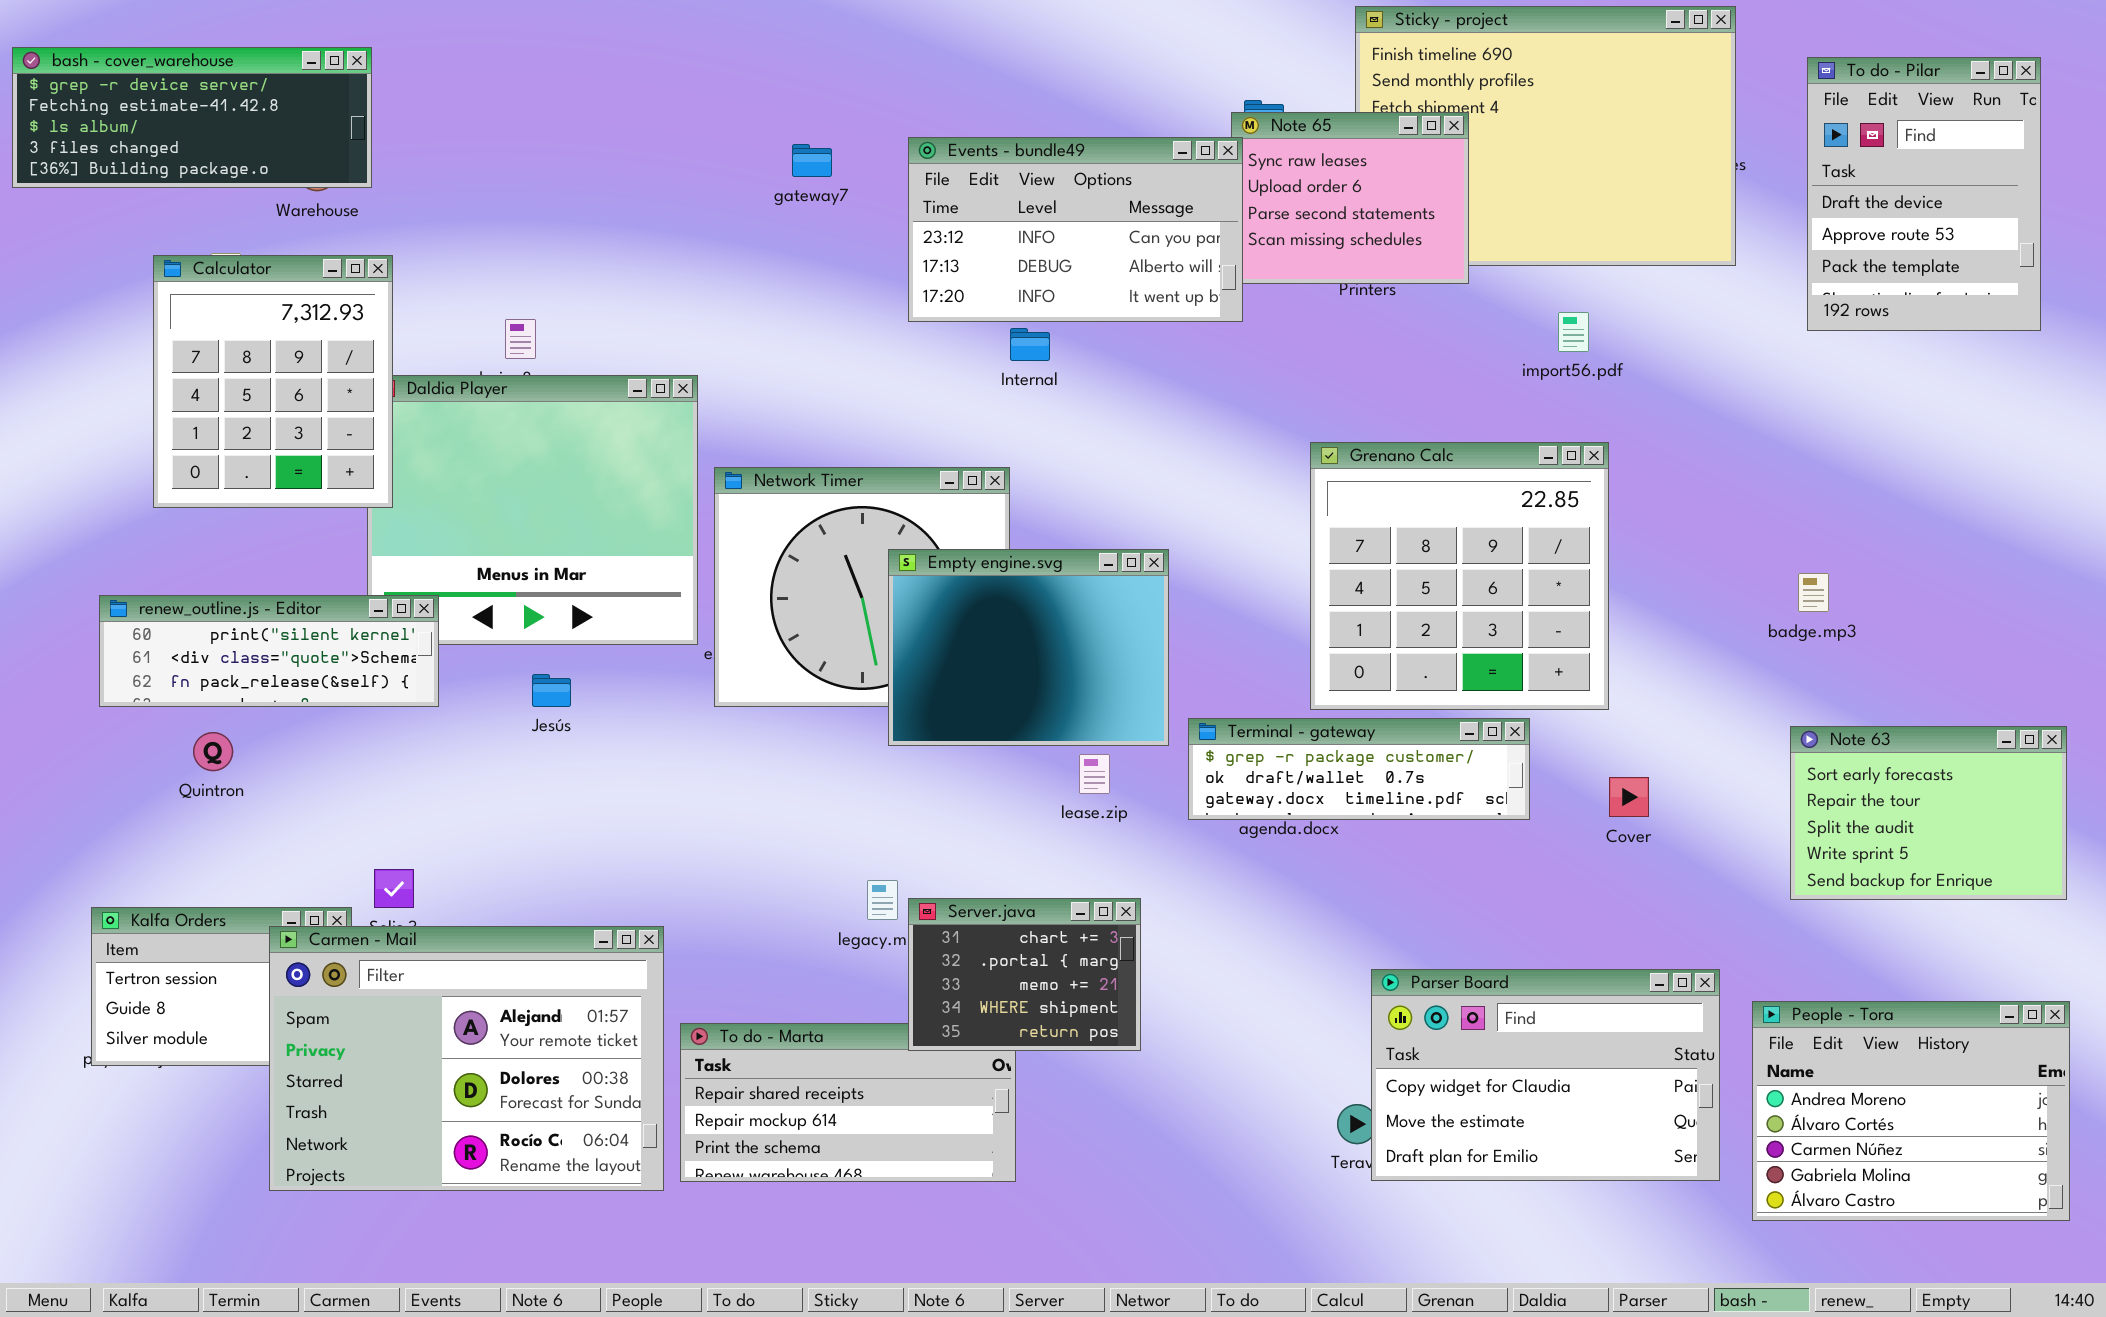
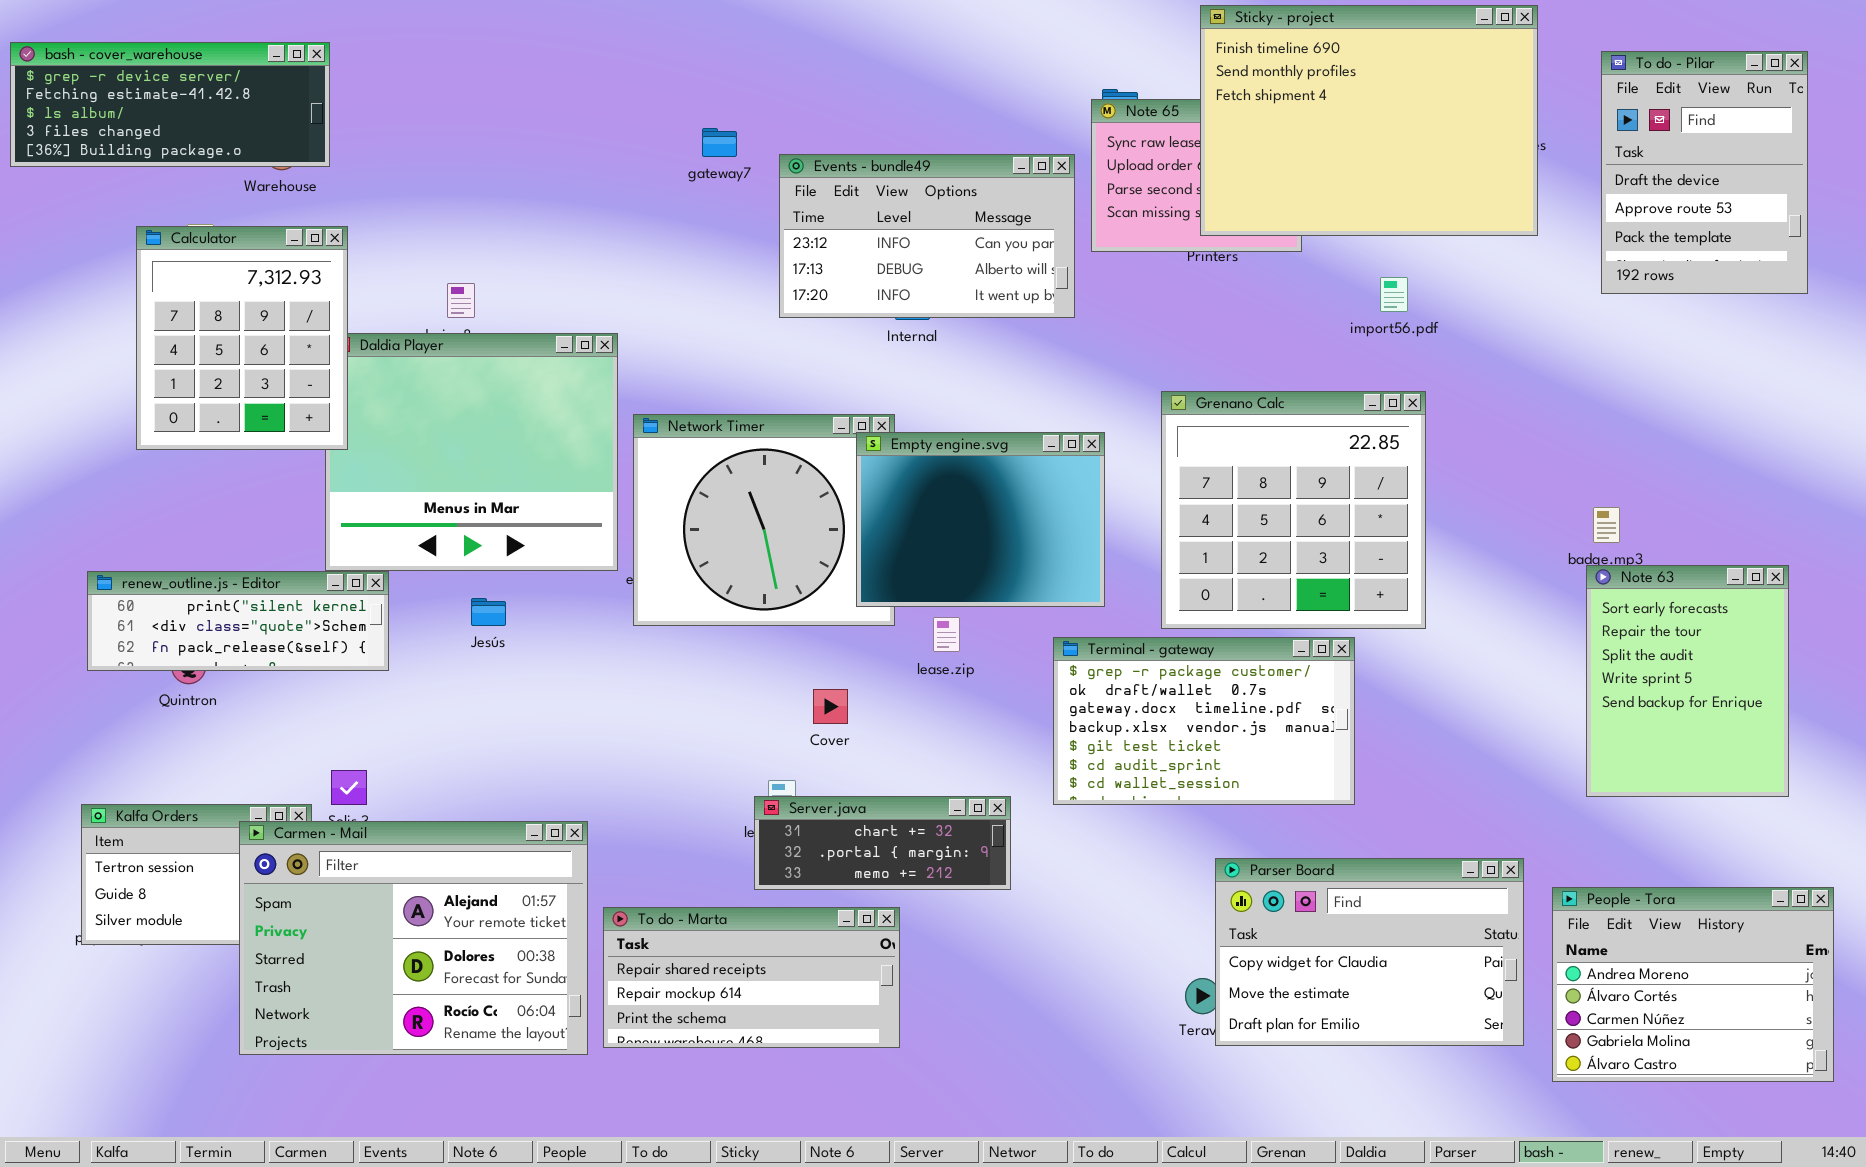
Sticky - project: [1355,6,1736,266] -> [1200,5,1538,236], raised
Events - bundle49: [908,137,1243,322] -> [779,154,1075,318], moved
Empty engine.svg: [888,549,1169,746] -> [856,432,1105,607], moved
renew_outline.js - Editor: [99,595,439,707] -> [87,571,389,671], moved
Terminal - gateway: [1188,718,1530,820] -> [1053,637,1355,805], resized
Note 63: [1790,726,2067,900] -> [1586,565,1789,797], resized
lease.zip: [1079,754,1110,794] -> [933,617,960,652], moved
Cover: [1609,777,1649,817] -> [813,689,848,724], moved
Server.java: [908,898,1141,1051] -> [754,796,1011,890], resized

